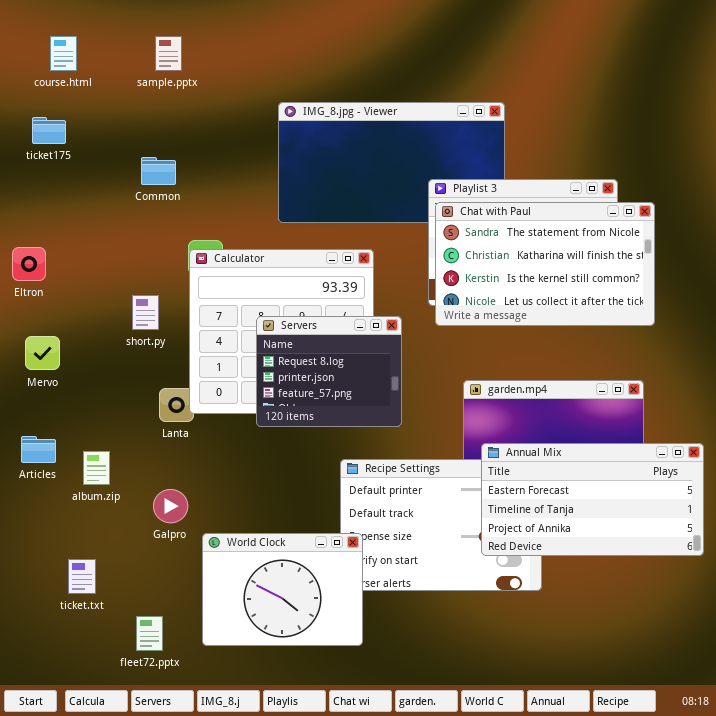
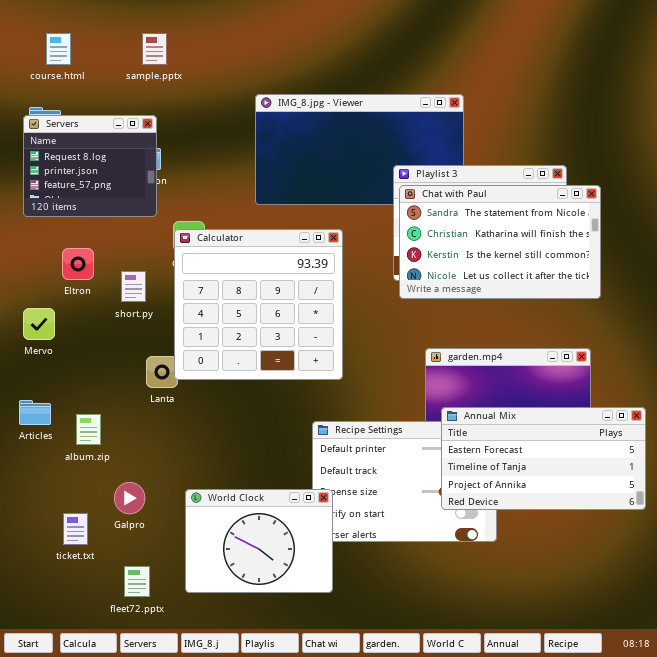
Eltron: [12,247,46,281] -> [62,248,94,280], moved
Servers: [256,316,402,427] -> [23,115,157,217], moved
Galpro: [153,489,188,523] -> [114,482,145,514], moved

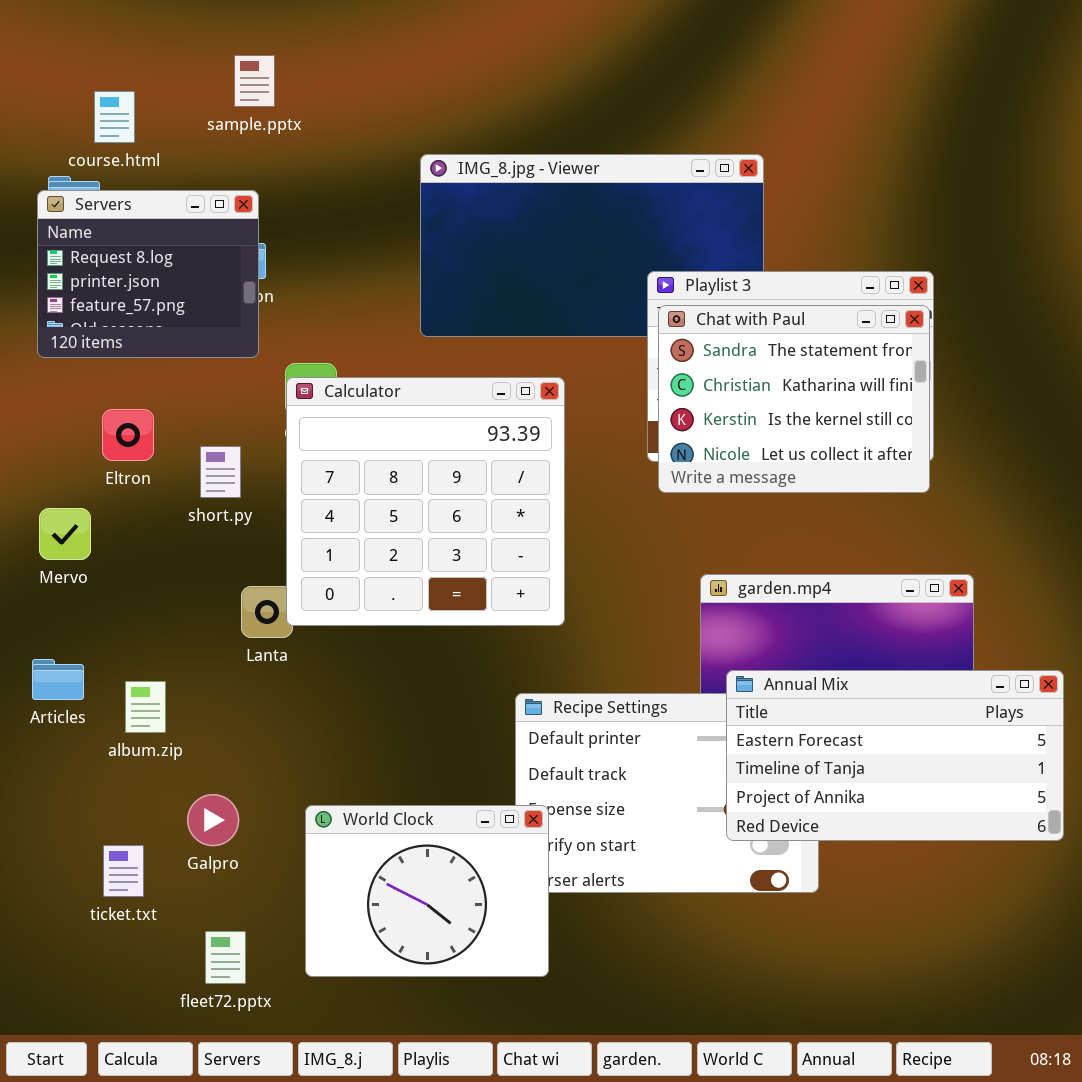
course.html: [46,33,71,65] -> [94,91,135,143], moved
Chat with Paul: [399,185,601,299] -> [658,305,930,493], resized

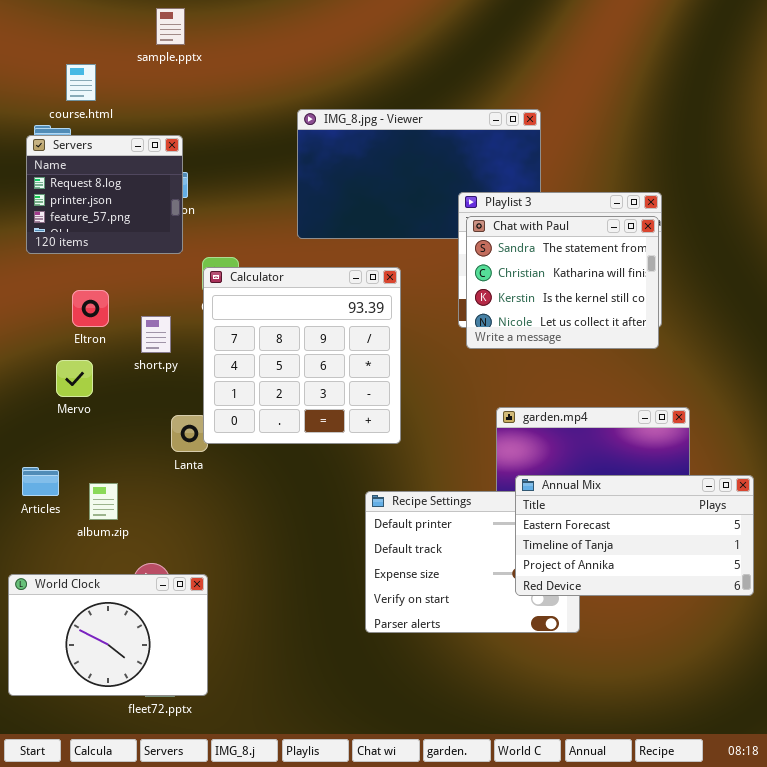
sample.pptx: [234,55,275,107] -> [156,8,185,45], moved
Mervo: [39,508,91,560] -> [56,360,93,397], moved
World Clock: [305,805,549,977] -> [8,574,208,696], moved, resized

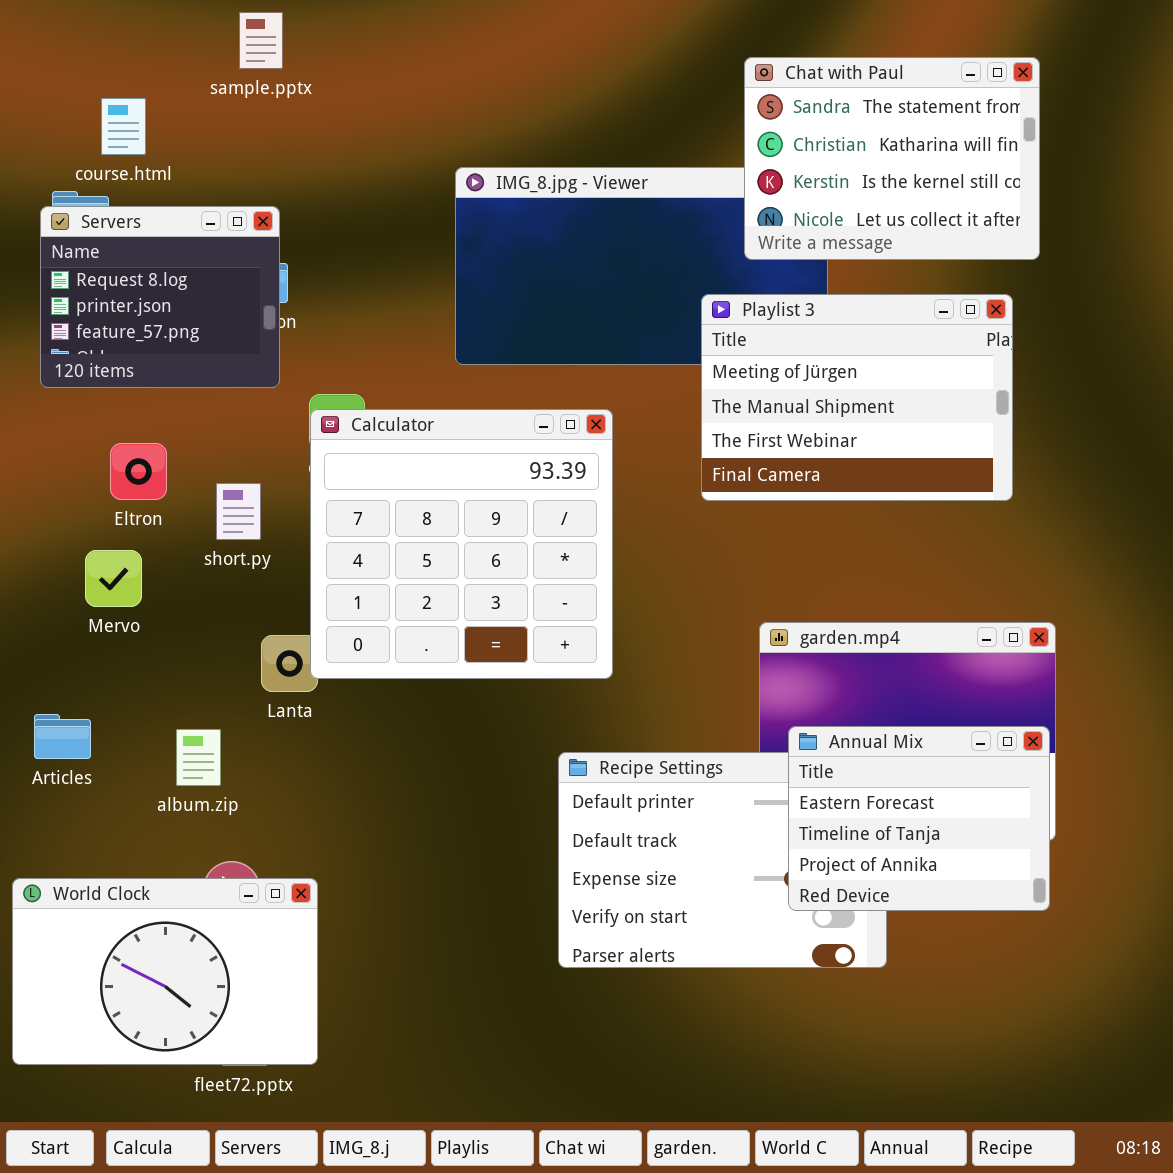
Chat with Paul: [466,216,659,349] -> [744,57,1040,260], moved
Annual Mix: [515,475,754,596] -> [788,726,1050,911], resized
album.zip: [89,483,118,520] -> [176,729,221,786], moved

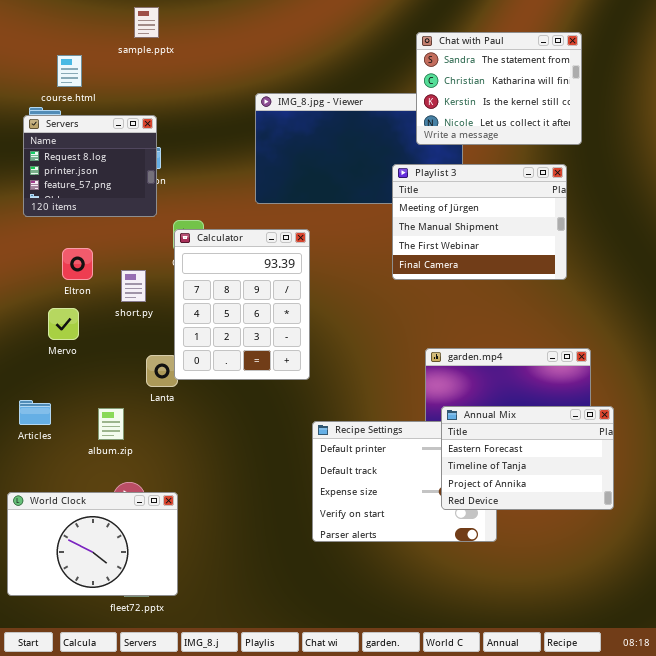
Calculator: [310,409,613,679] -> [174,229,310,380], resized
Annual Mix: [788,726,1050,911] -> [441,406,614,510], resized

